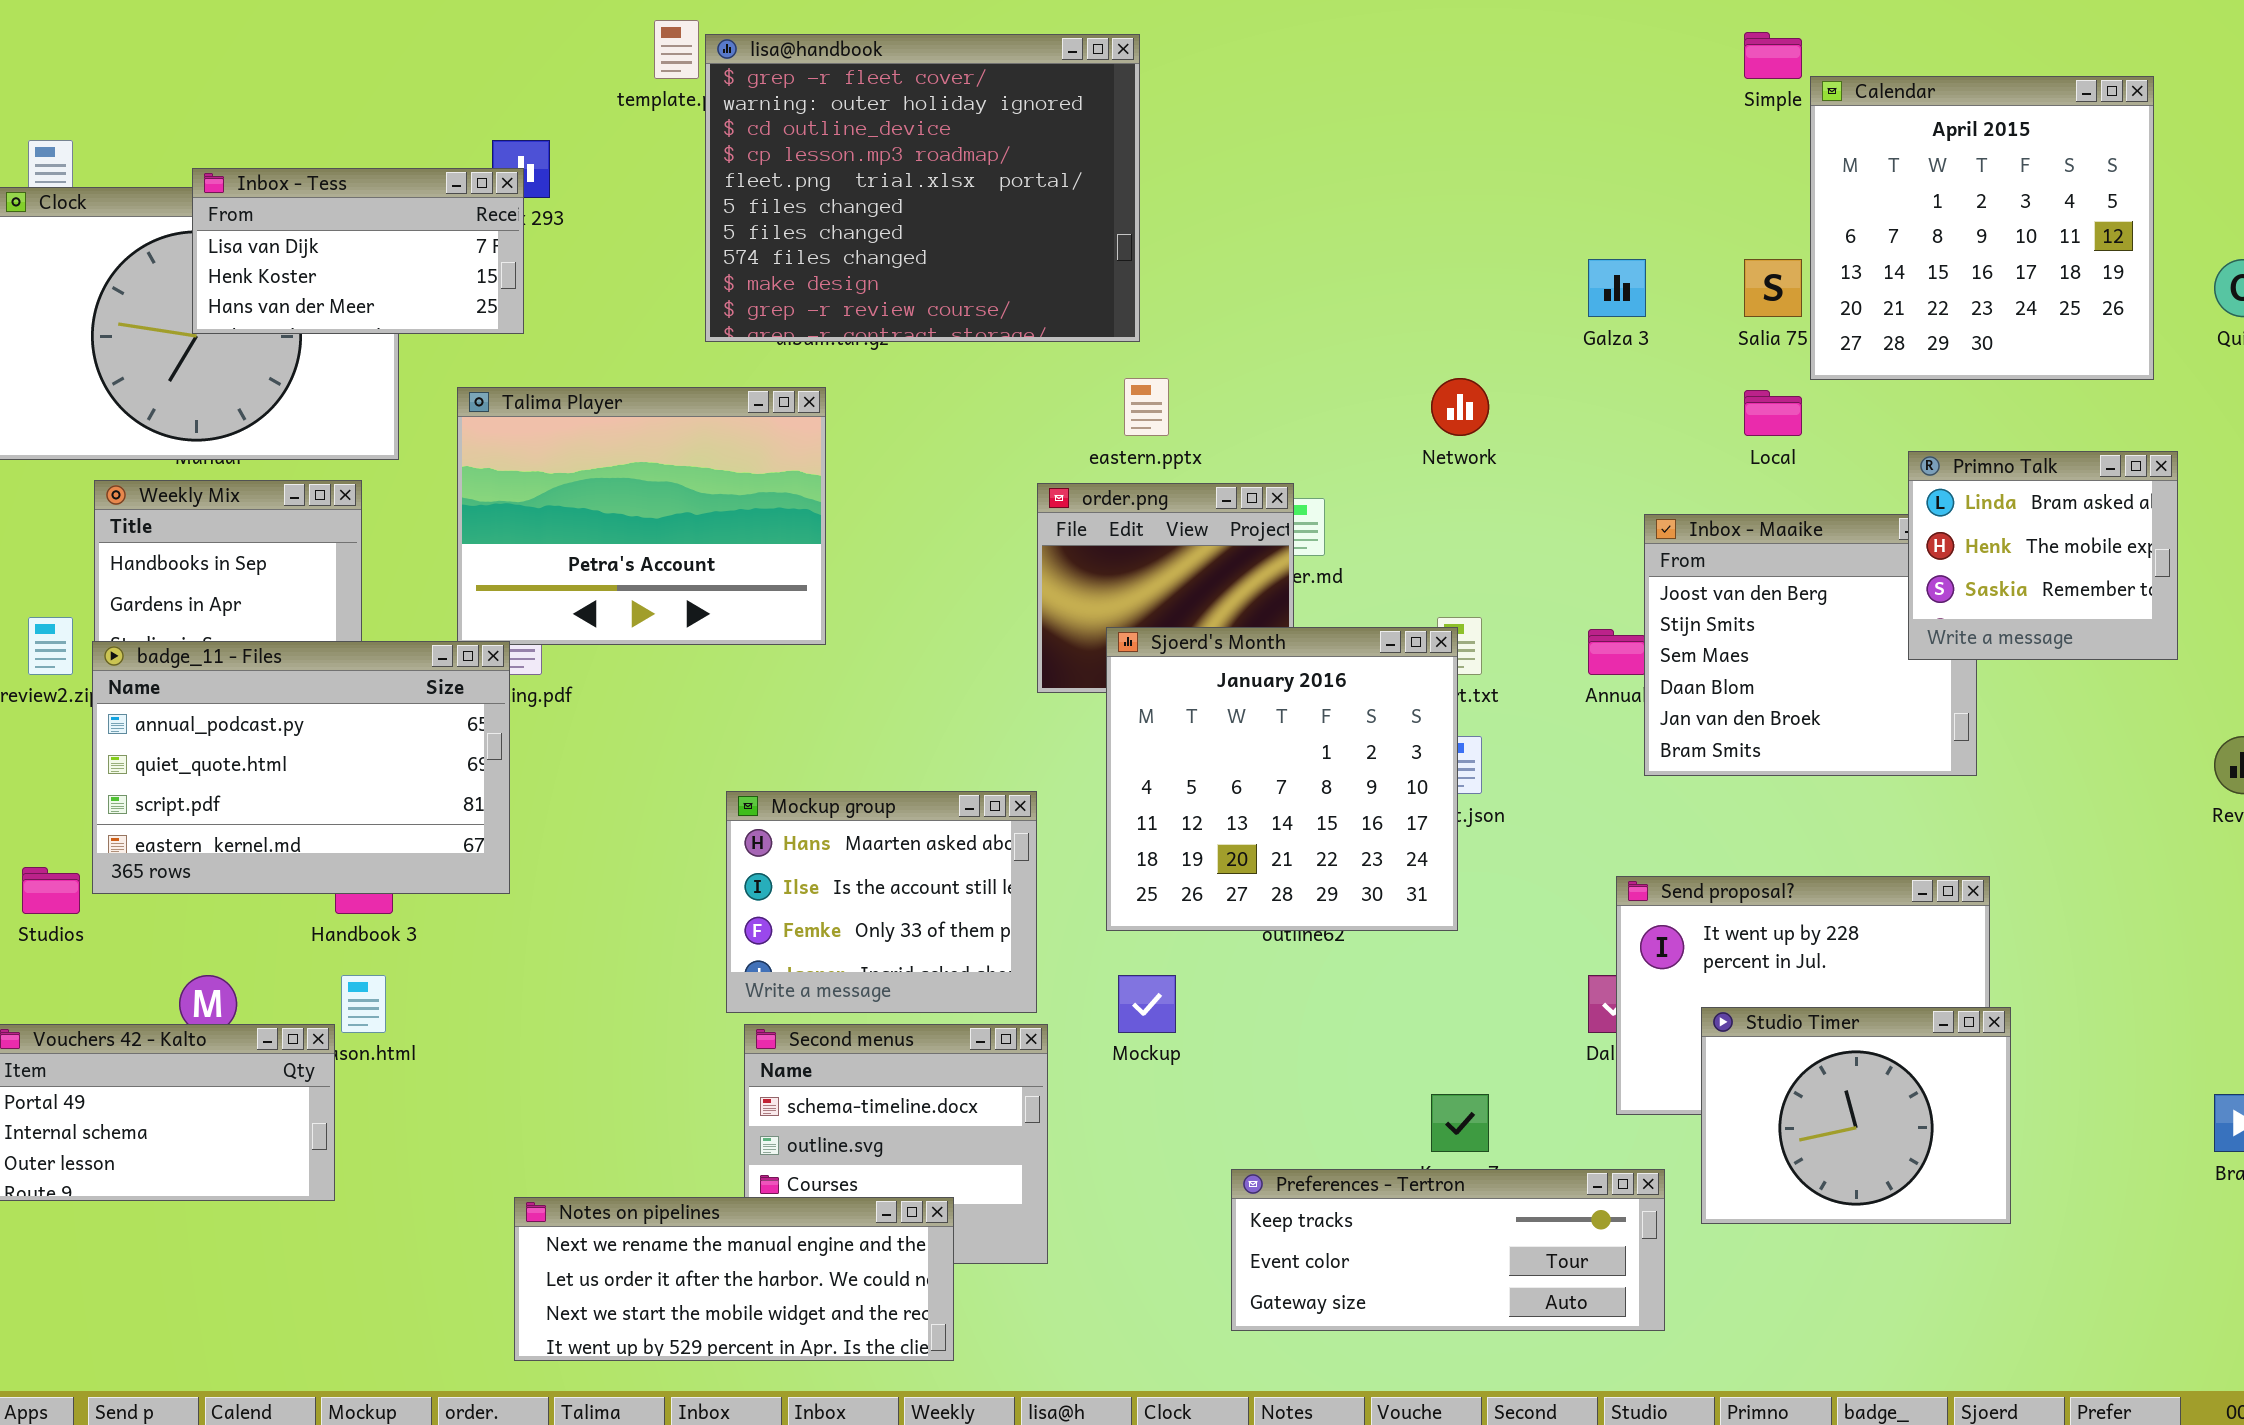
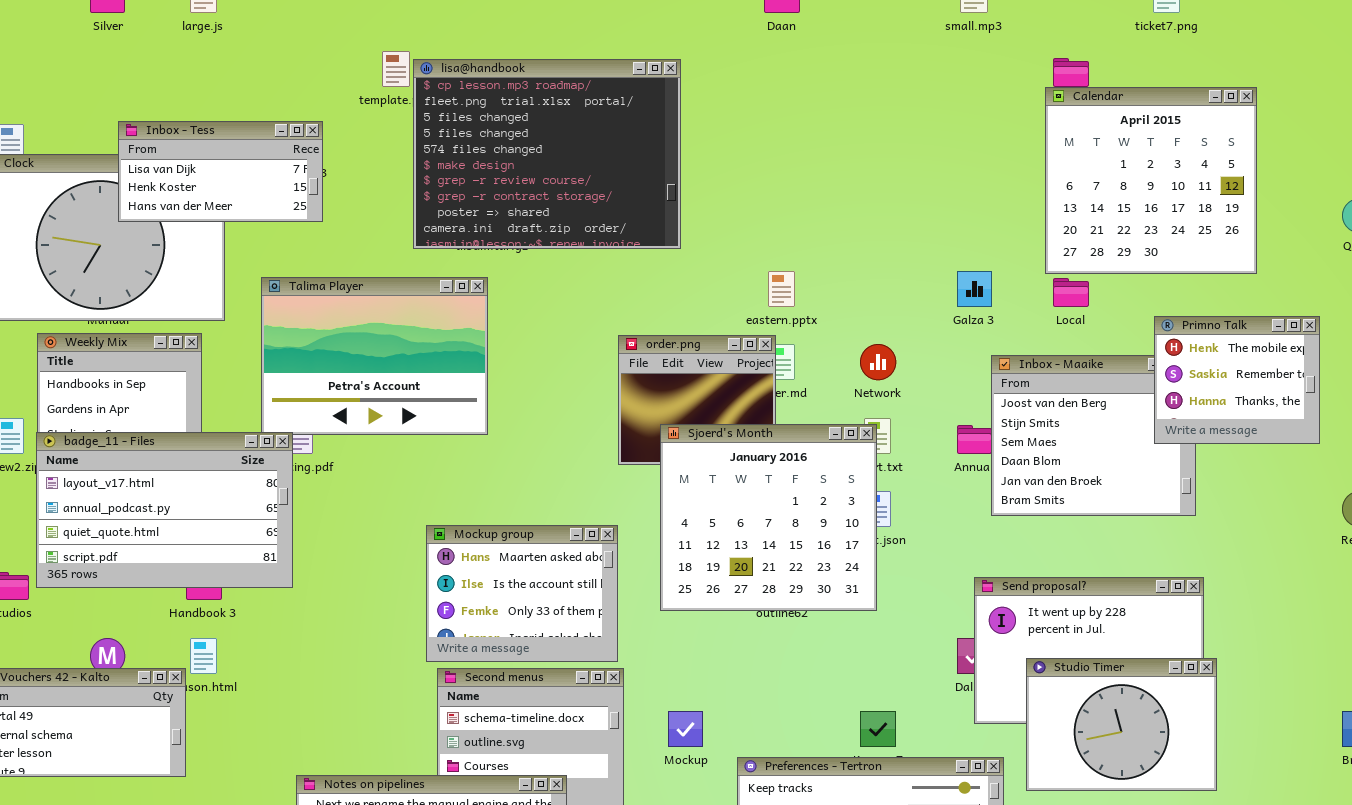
lisa@handbook: [705,34,1140,342] -> [413,59,681,249], scrolled down 3 rows
Calendar: [1810,76,2154,380] -> [1045,87,1257,274], moved
Inbox - Tess: [192,168,524,334] -> [118,121,323,222], moved
Galza 3: [1588,259,1646,317] -> [957,271,992,307], moved
eastern.pptx: [1124,378,1169,436] -> [768,271,795,307], moved
Network: [1431,378,1489,436] -> [860,344,896,380], moved
Primno Talk: [1908,451,2178,660] -> [1154,316,1320,444], scrolled down 1 row
badge_11 - Files: [92,641,510,894] -> [36,432,293,588], scrolled up 1 row
Mockup: [1118,975,1176,1033] -> [668,711,703,747], moved

